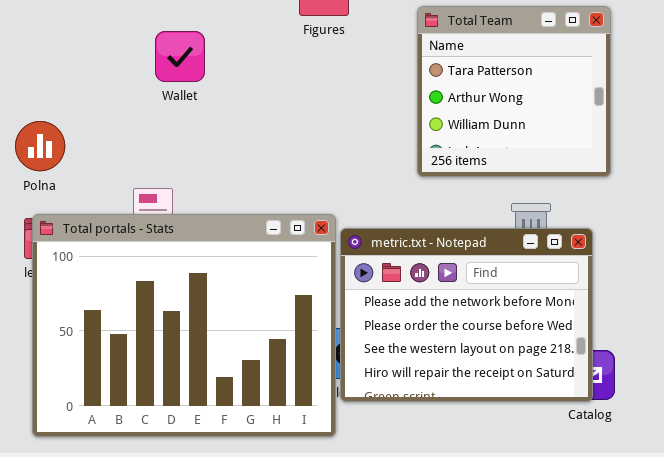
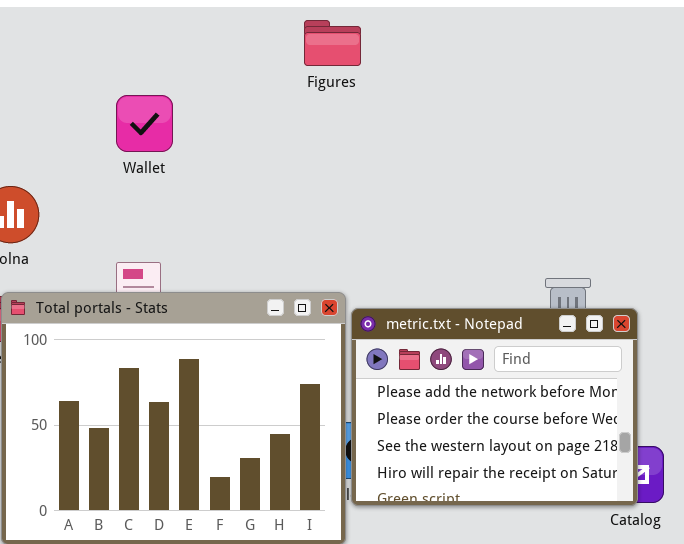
Total Team: [417,6,611,177] -> none, closed
Wallet: [155,31,205,82] -> [116,95,173,152], moved

